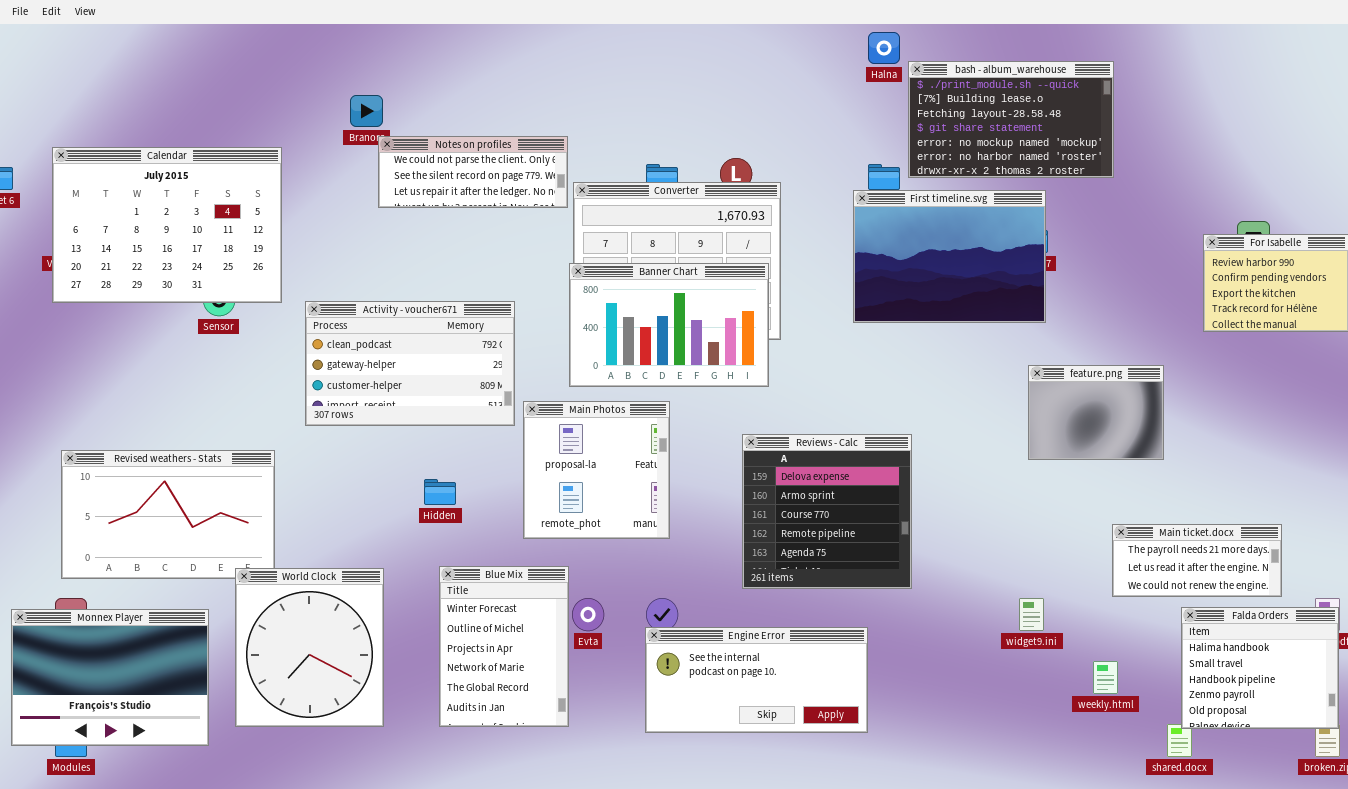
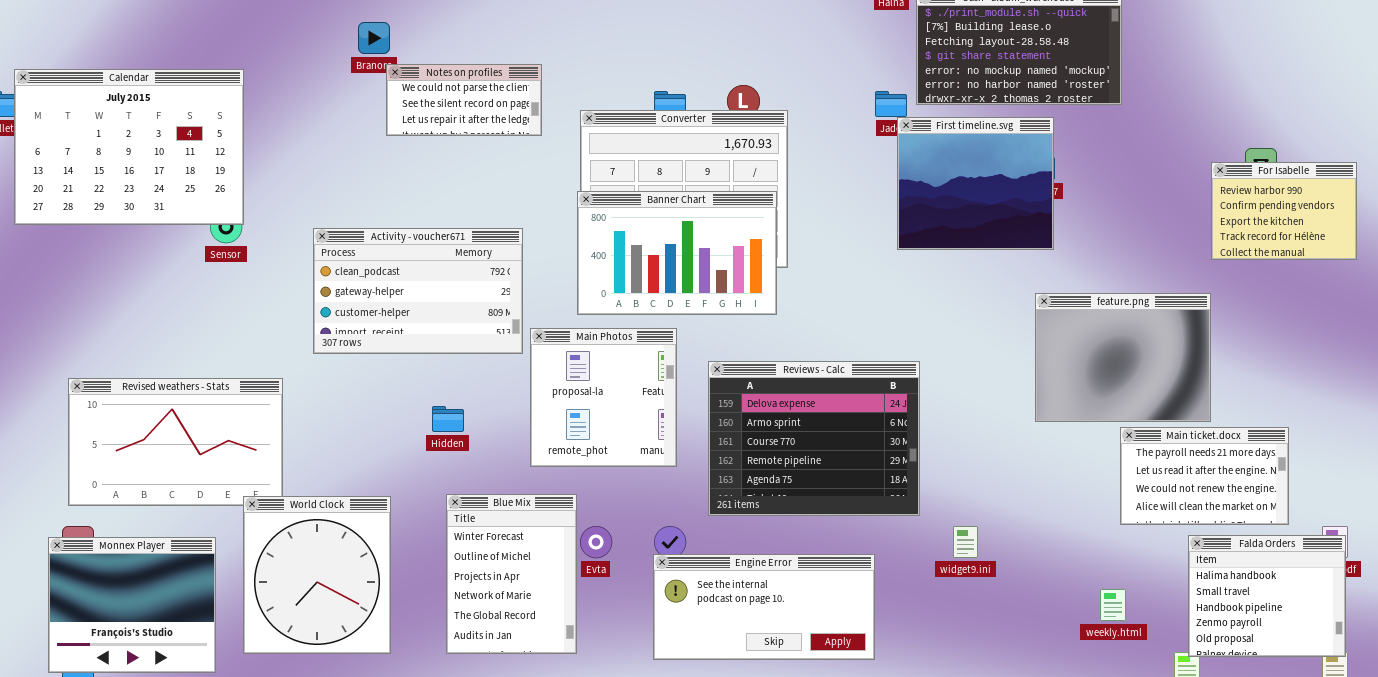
Notes on profiles: [378,136,568,208] -> [386,64,542,136], resized
Calendar: [52,147,282,303] -> [14,69,244,225], moved
First timeline.svg: [853,190,1046,323] -> [897,117,1054,250], resized
feature.png: [1028,365,1164,460] -> [1035,293,1211,422], resized
Reviews - Calc: [742,434,912,589] -> [708,361,920,516], resized
Main ticket.docx: [1112,524,1282,597] -> [1120,427,1289,525], resized
widget9.ini: [1019,598,1044,631] -> [953,526,978,558], moved
Monnex Player: [11,609,209,746] -> [48,537,216,673], resized

